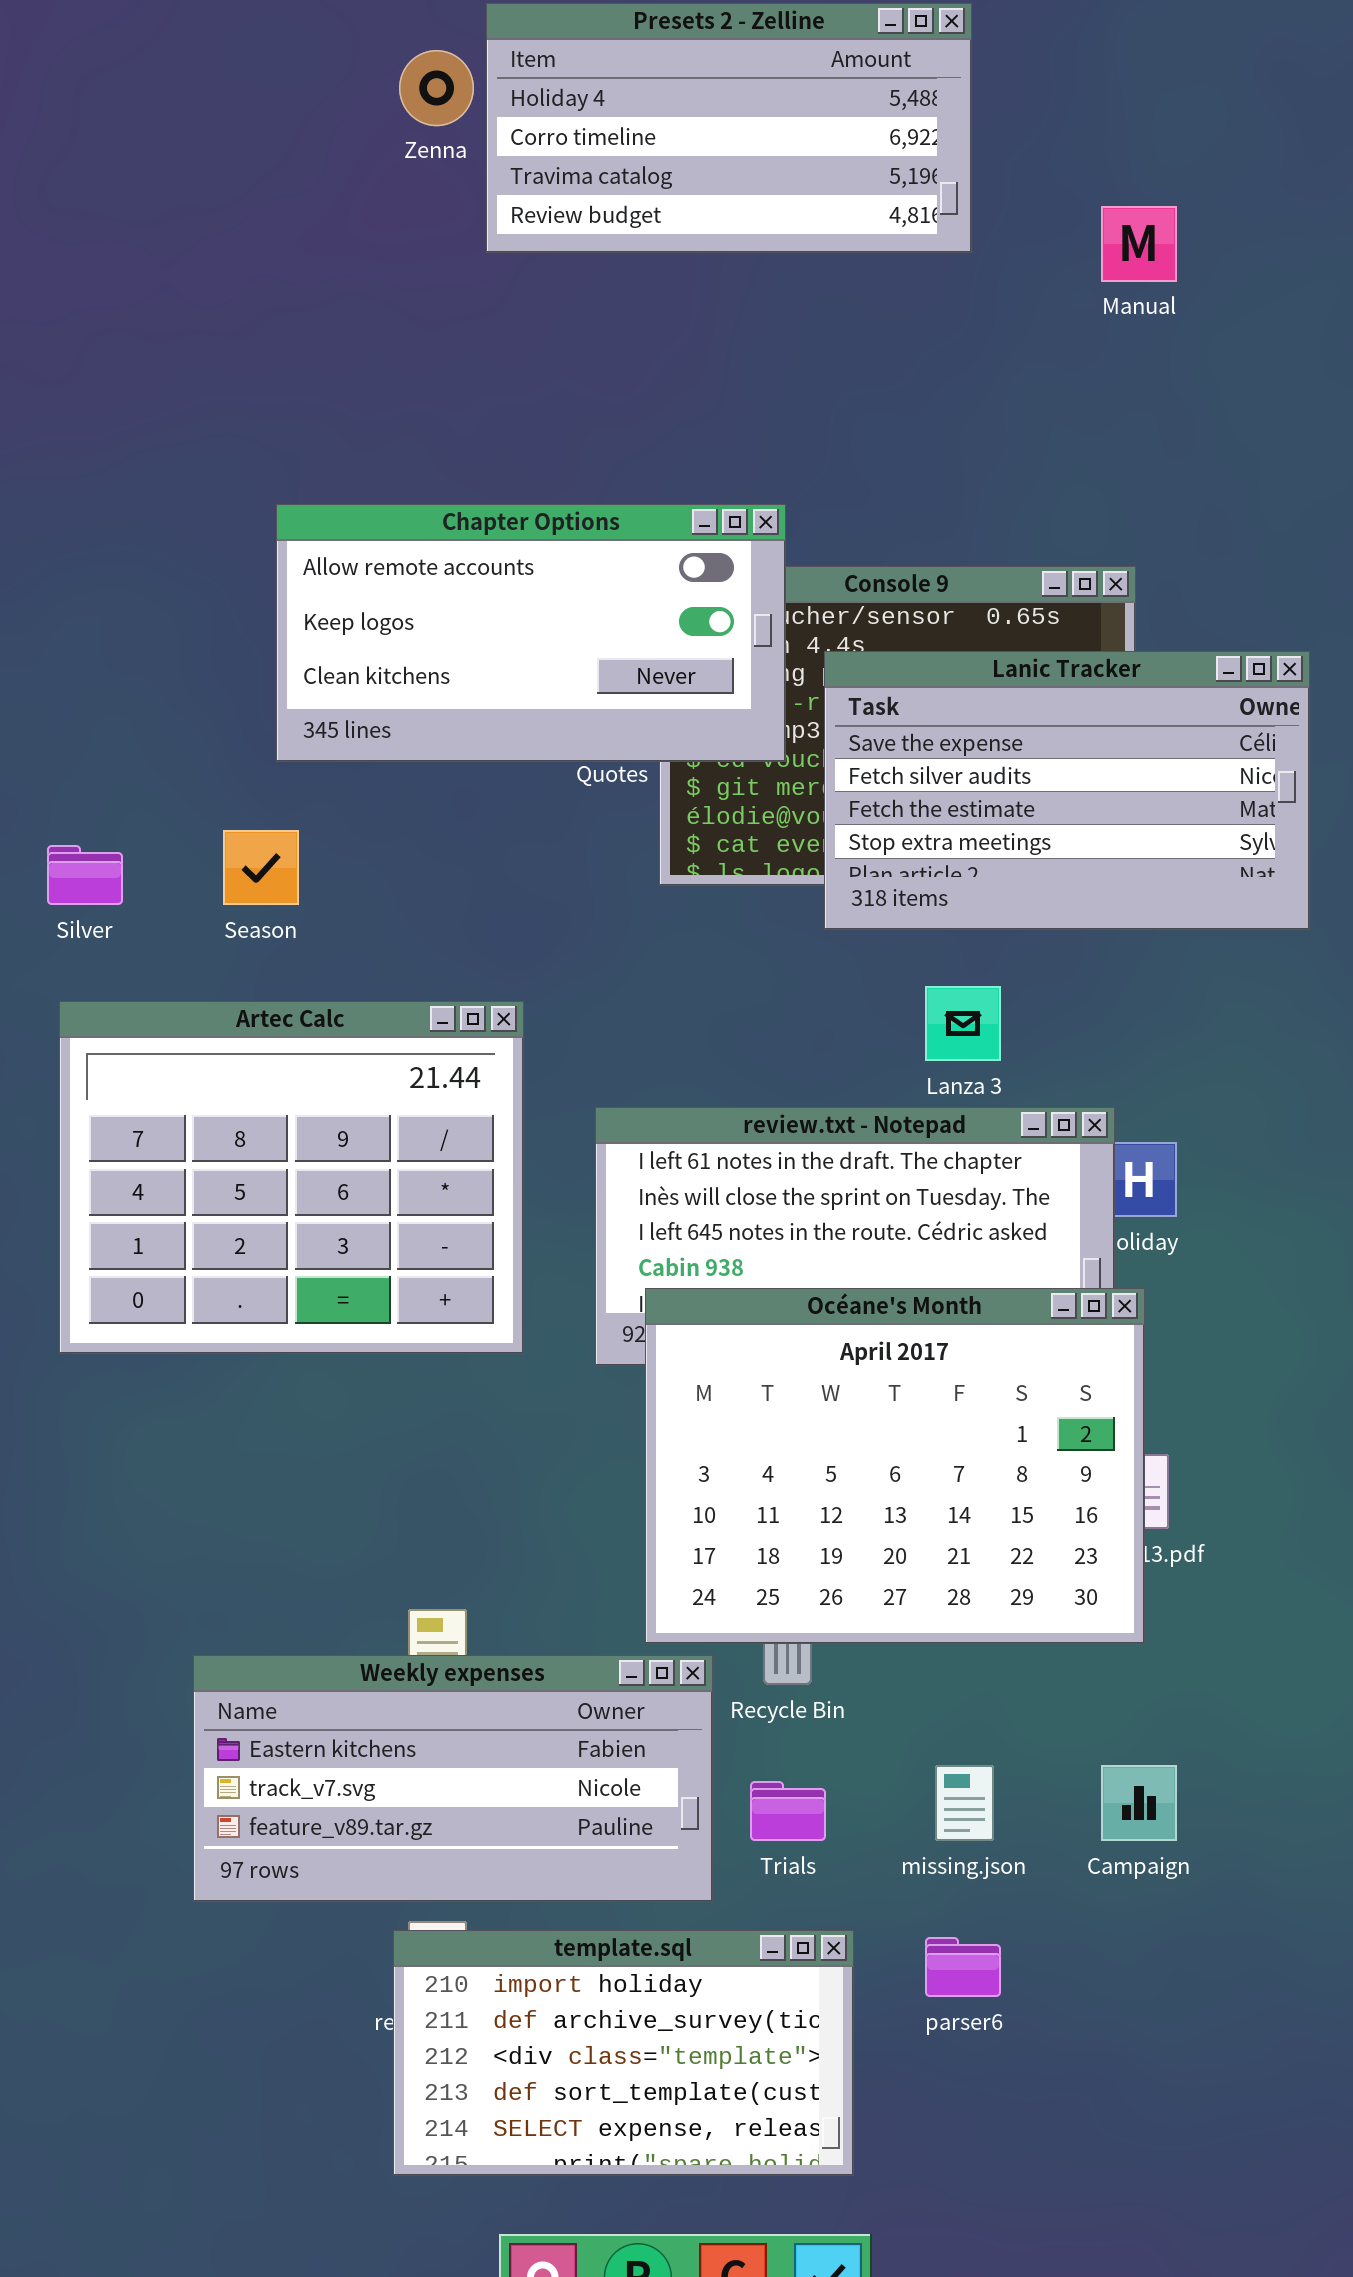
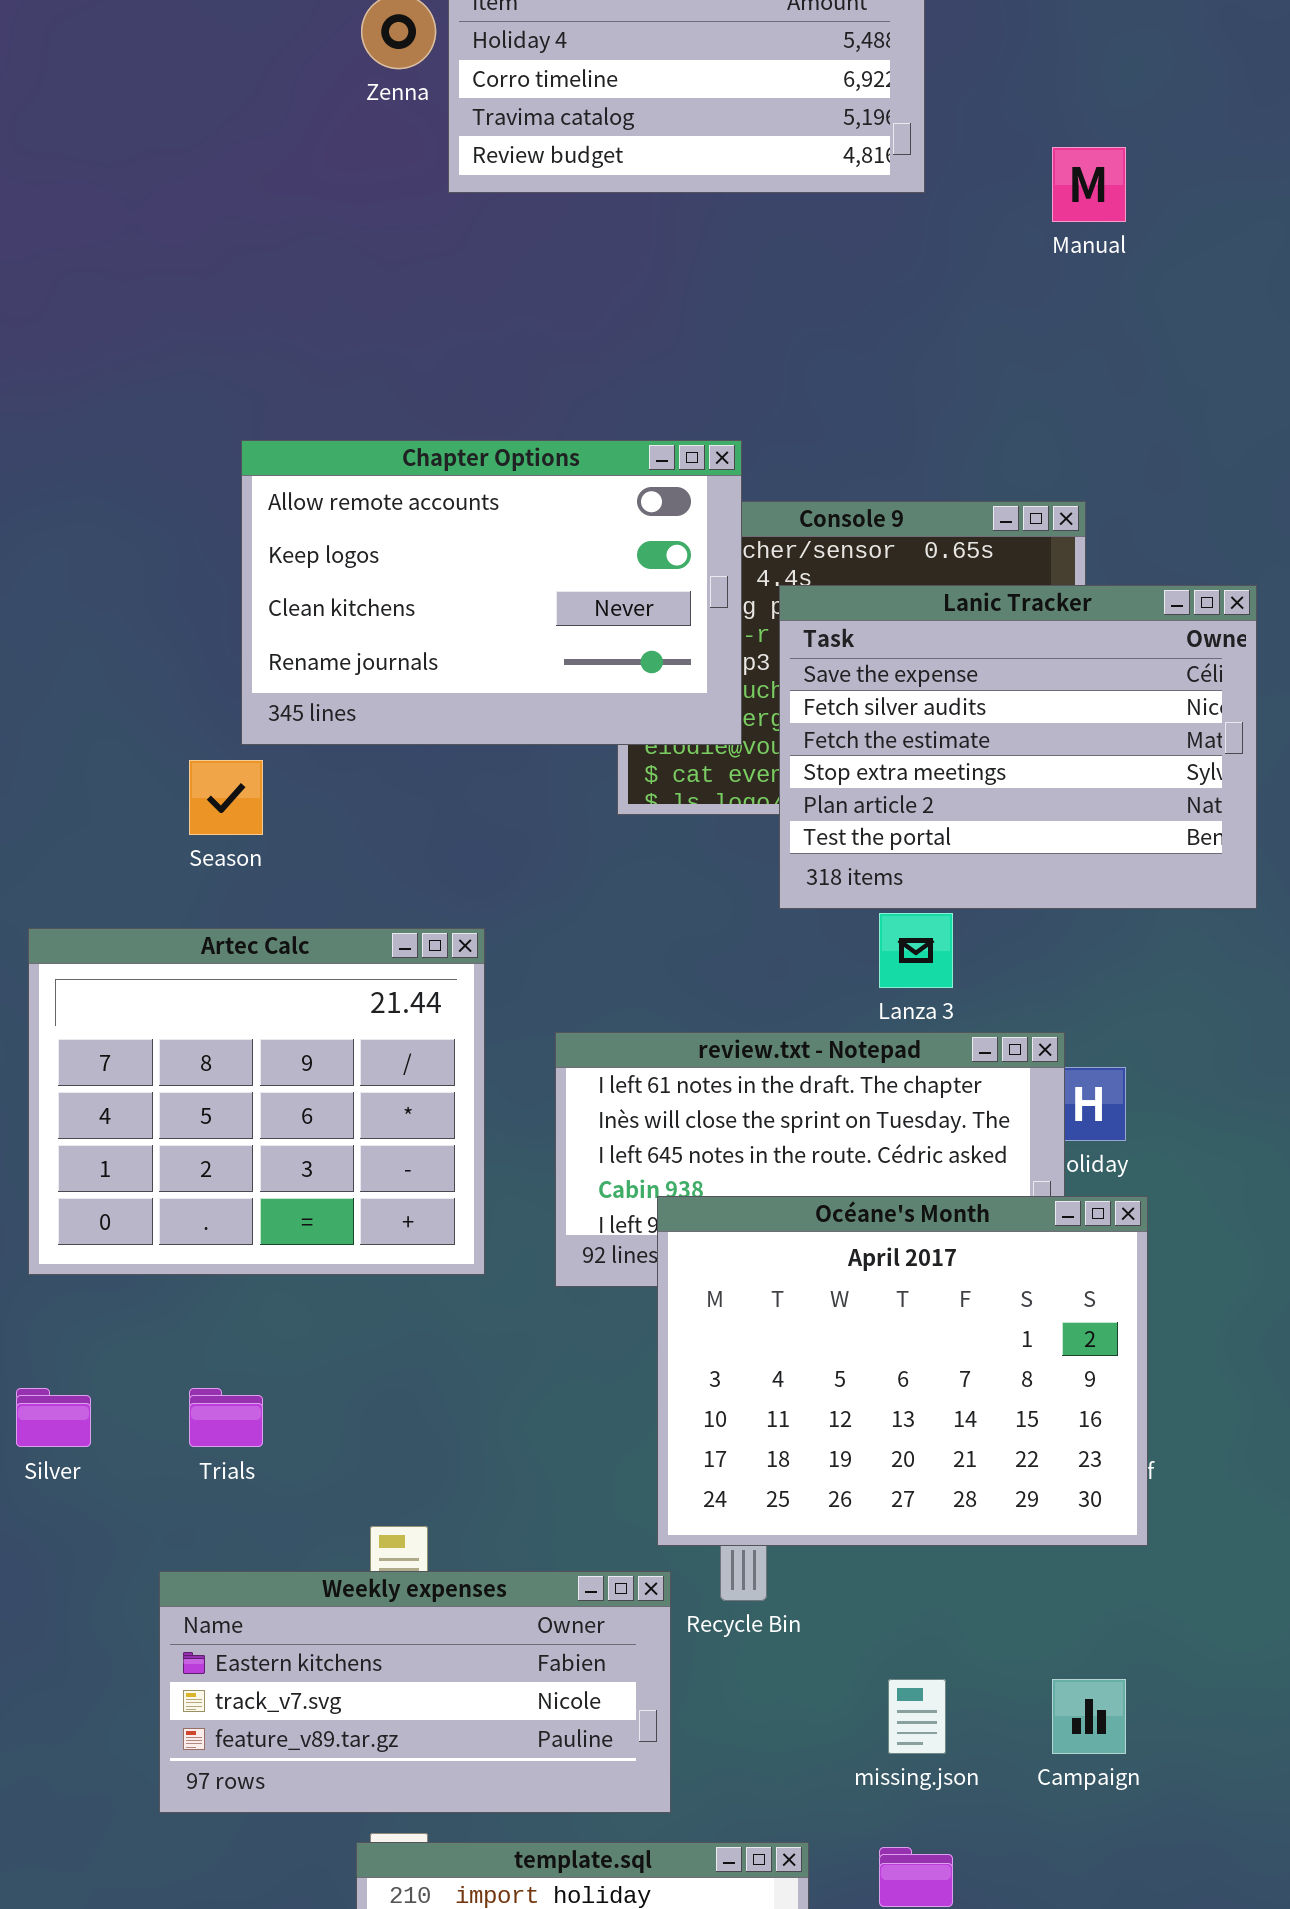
Chapter Options: [276,504,786,762] -> [241,440,742,745], resized
Lanic Tracker: [824,651,1310,930] -> [779,585,1257,909], resized
Silver: [47,845,123,905] -> [16,1388,91,1447], moved
Océane's Month: [645,1288,1145,1644] -> [657,1196,1148,1546], moved
Trials: [750,1781,826,1841] -> [189,1388,263,1447], moved

